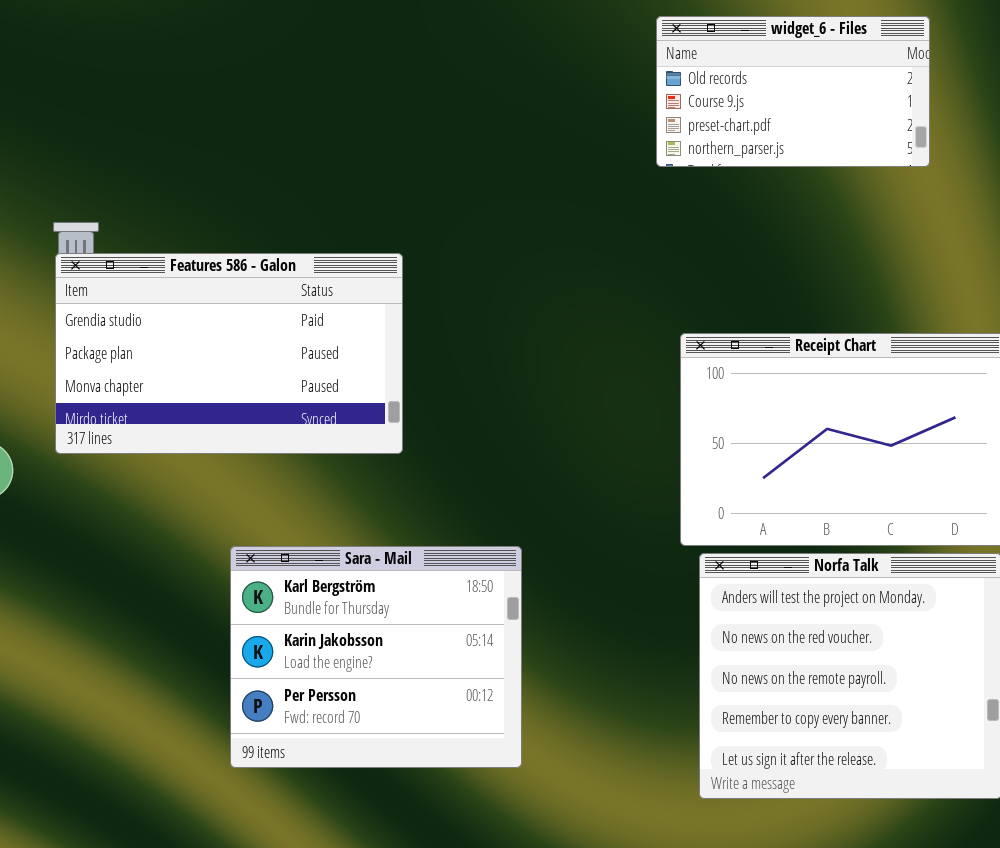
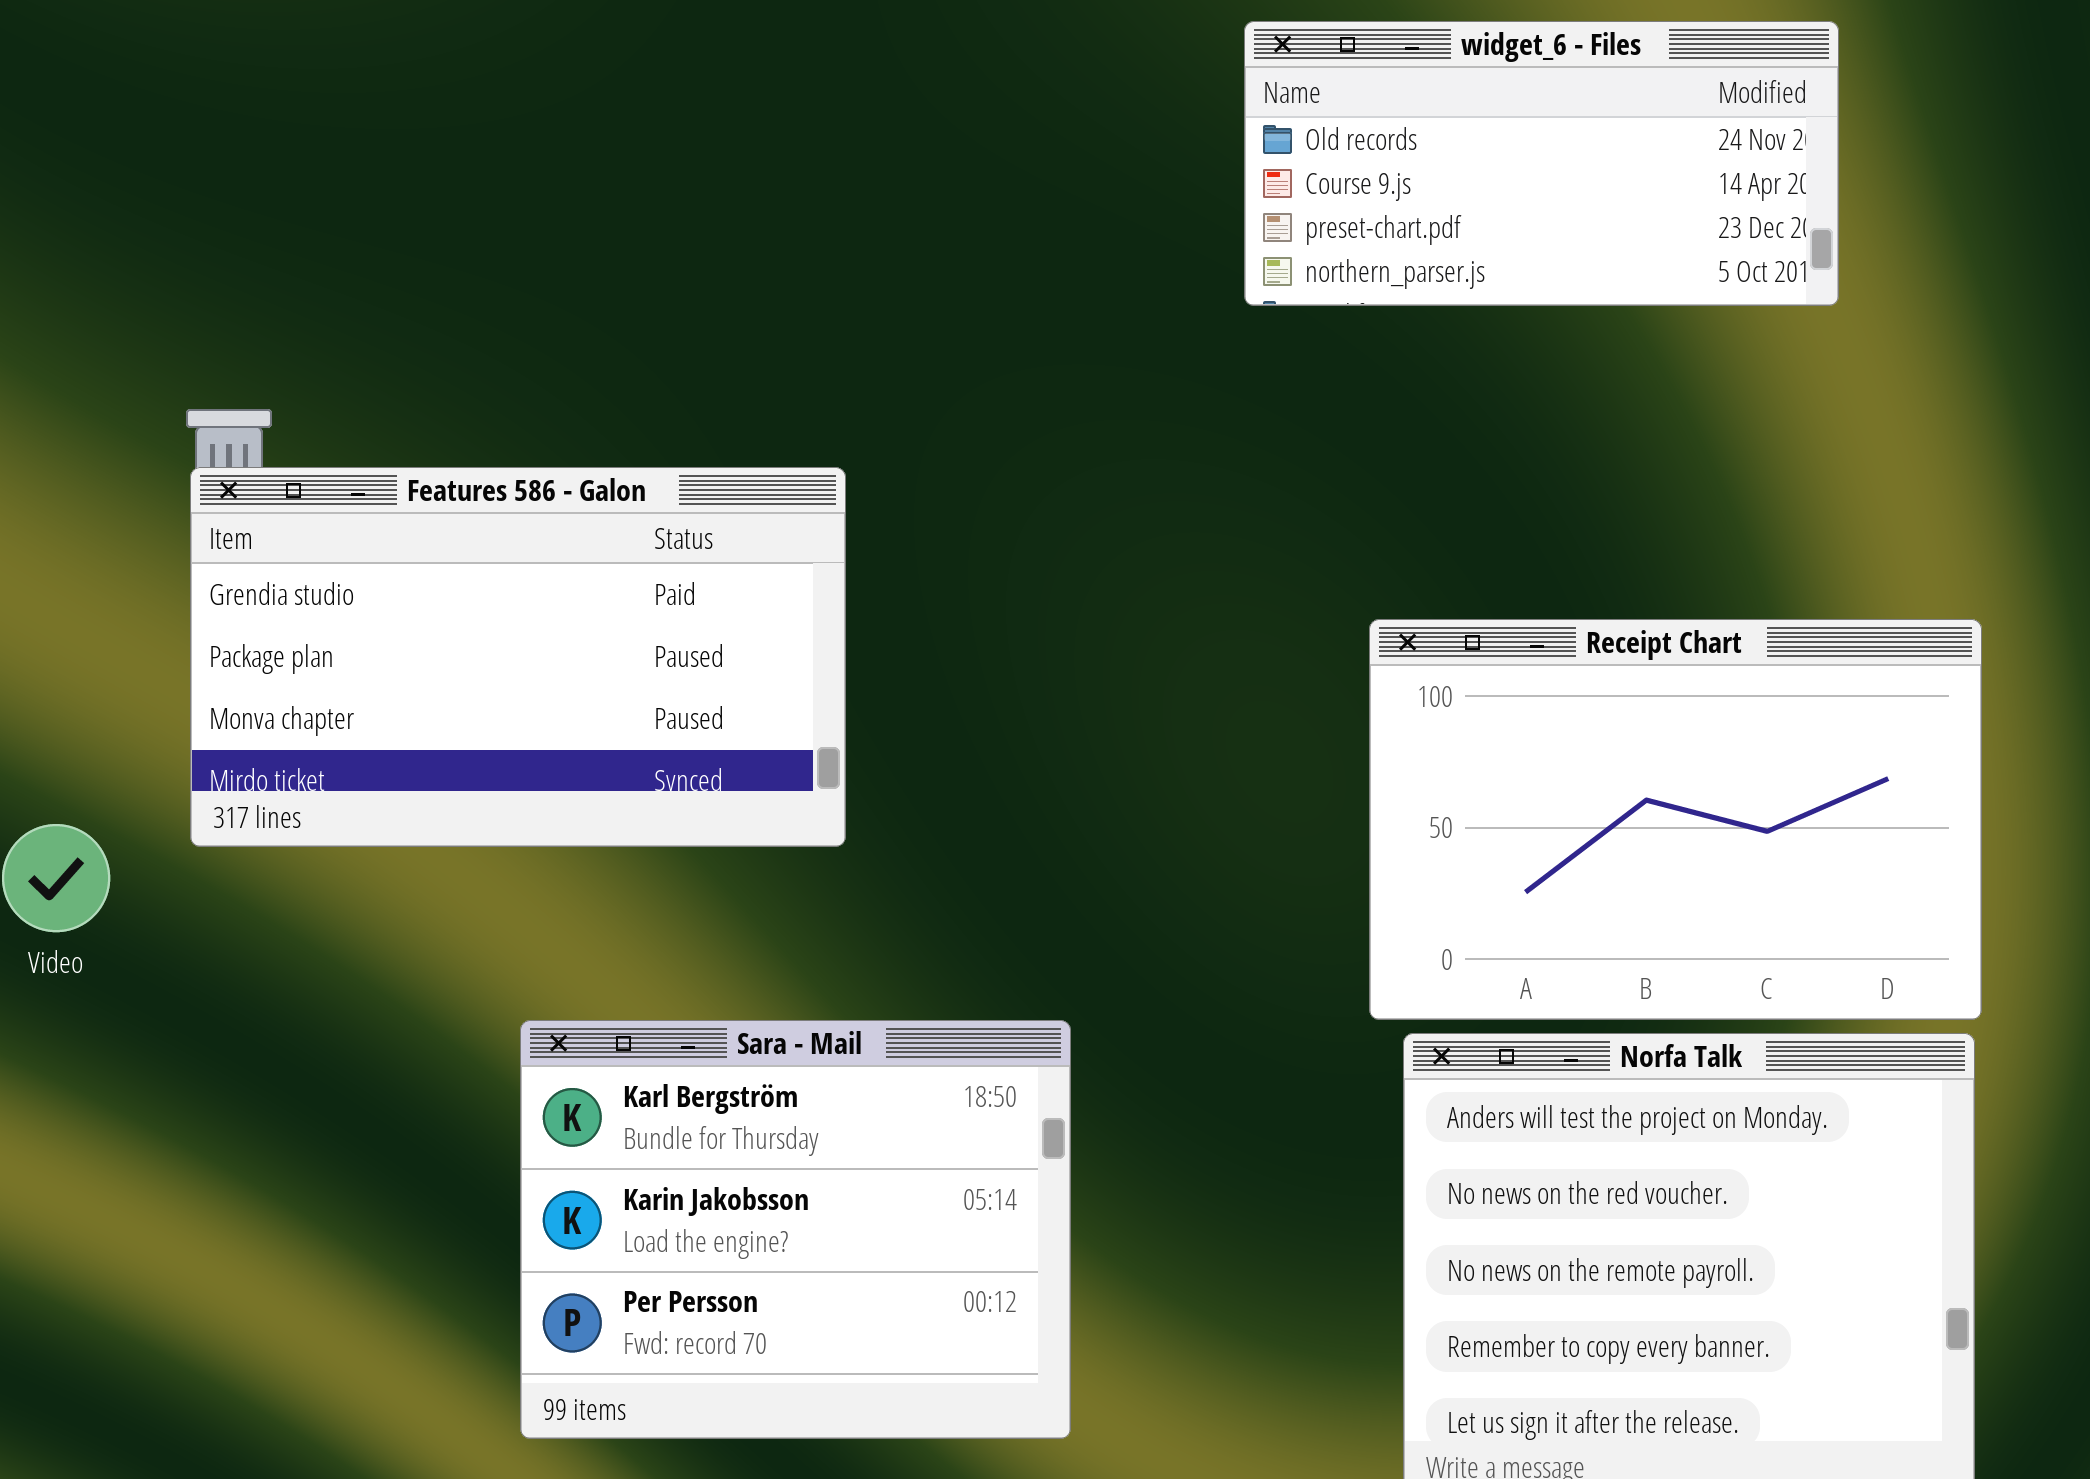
widget_6 - Files: [656,16,930,167] -> [1244,21,1839,306], resized

